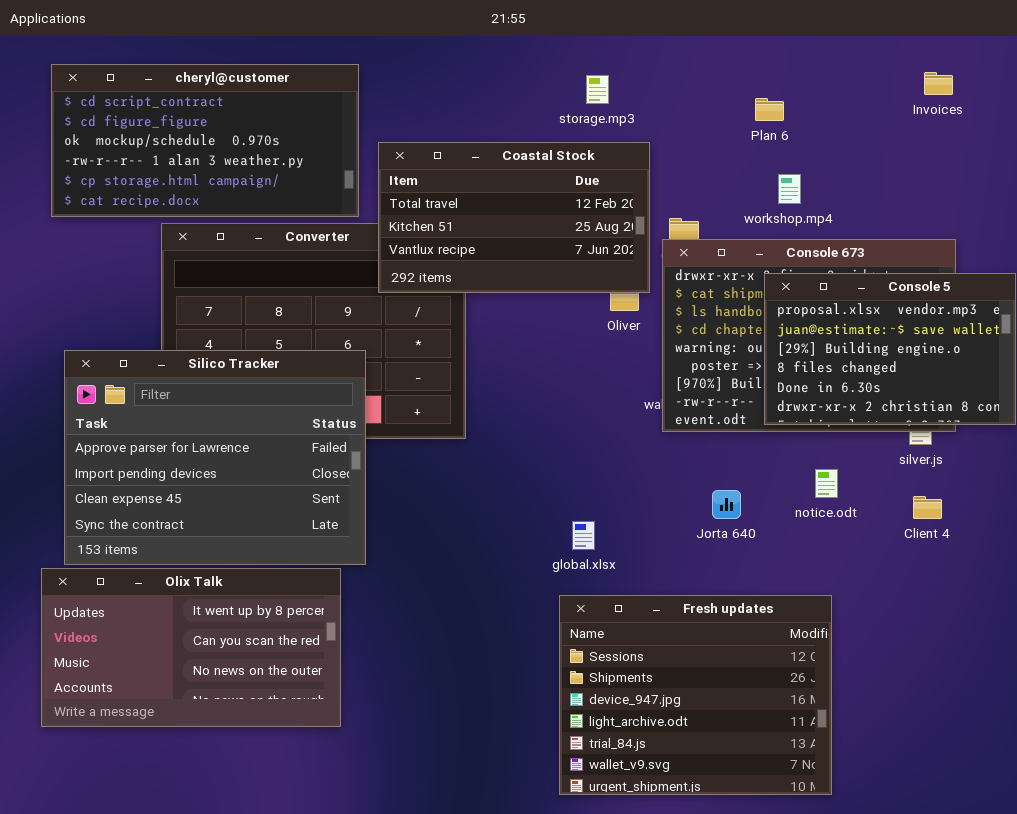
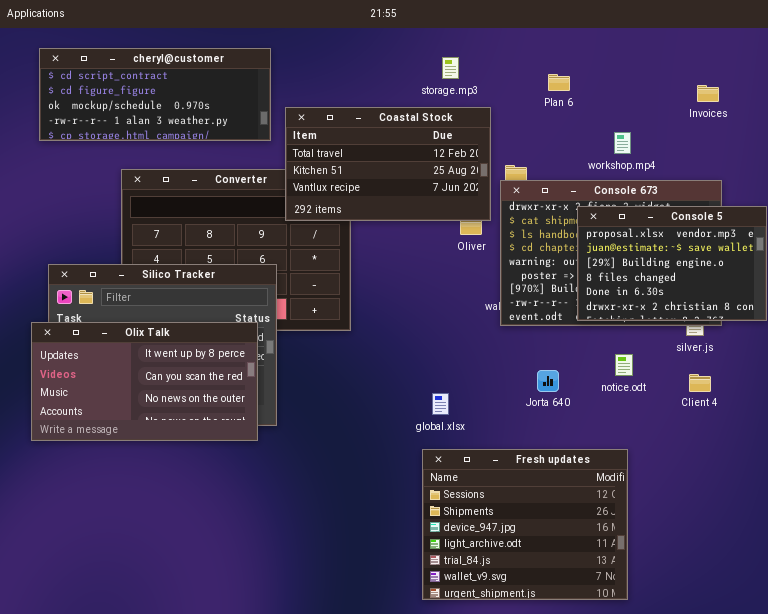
cheryl@customer: [51,64,359,217] -> [39,48,271,141], resized
Invoices: [924,72,953,95] -> [697,85,719,102], moved
Plan 6: [755,98,784,121] -> [548,74,570,91], moved
workshop.mp4: [778,174,801,204] -> [614,132,631,154], moved
Olix Talk: [41,568,341,727] -> [31,322,258,441], moved

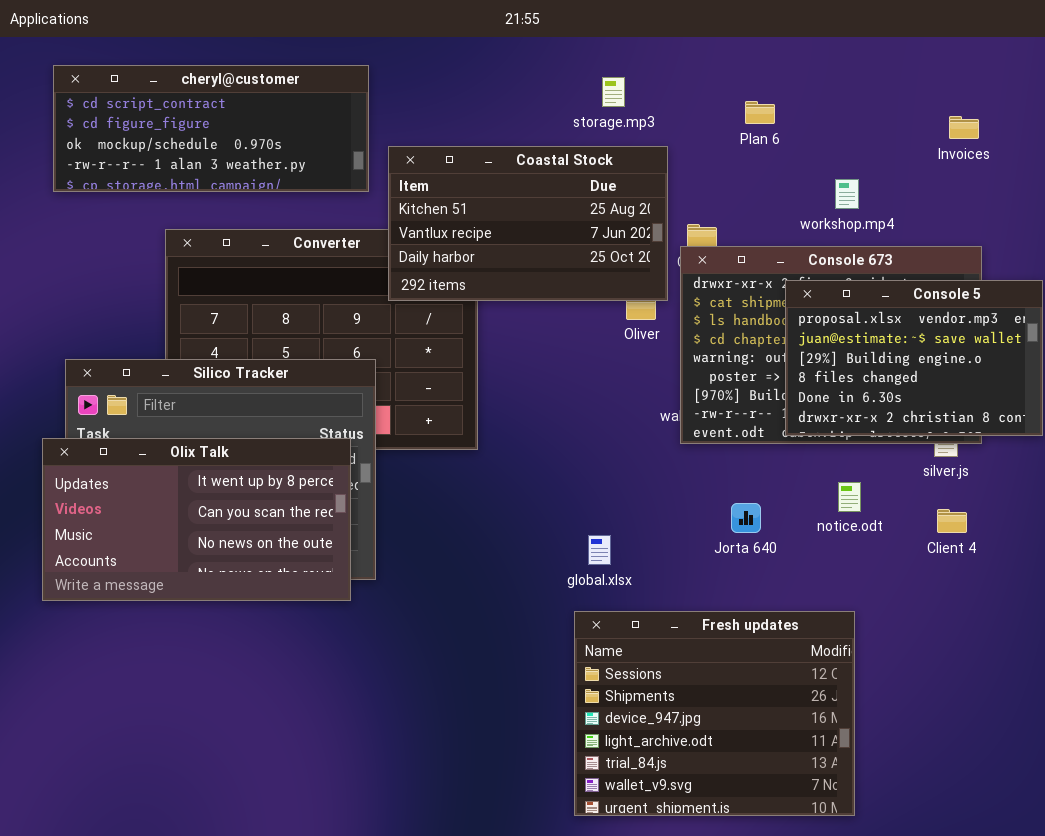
Coastal Stock: [285,107,491,221] -> [388,146,668,301], scrolled down 1 row

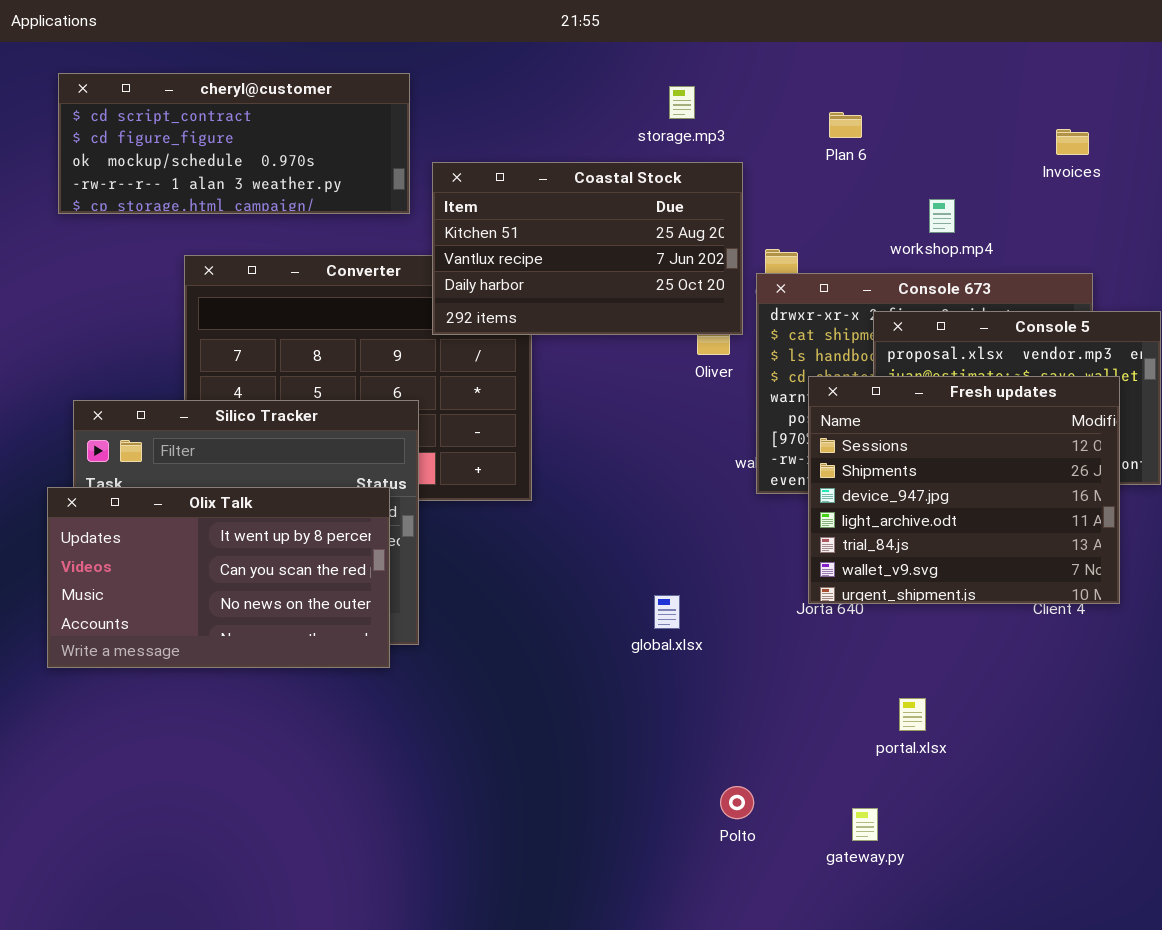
Fresh updates: [574,611,855,816] -> [808,376,1120,604], moved

